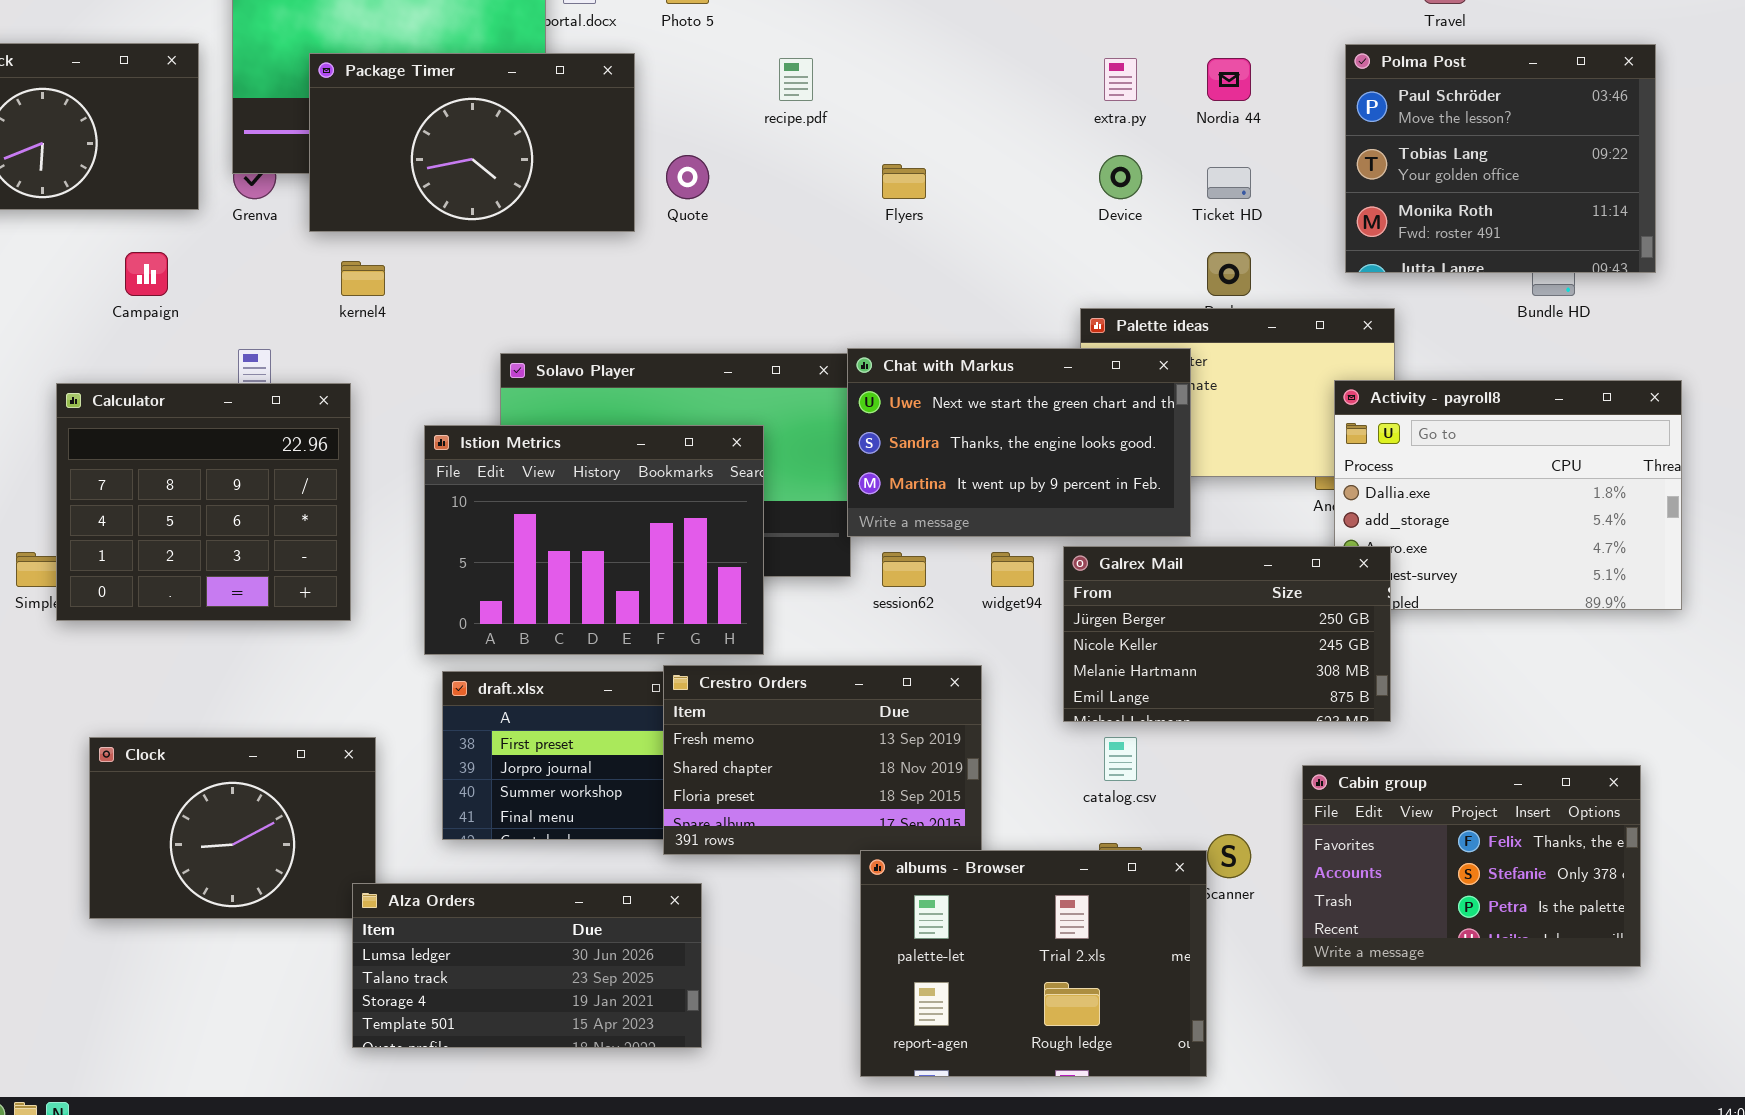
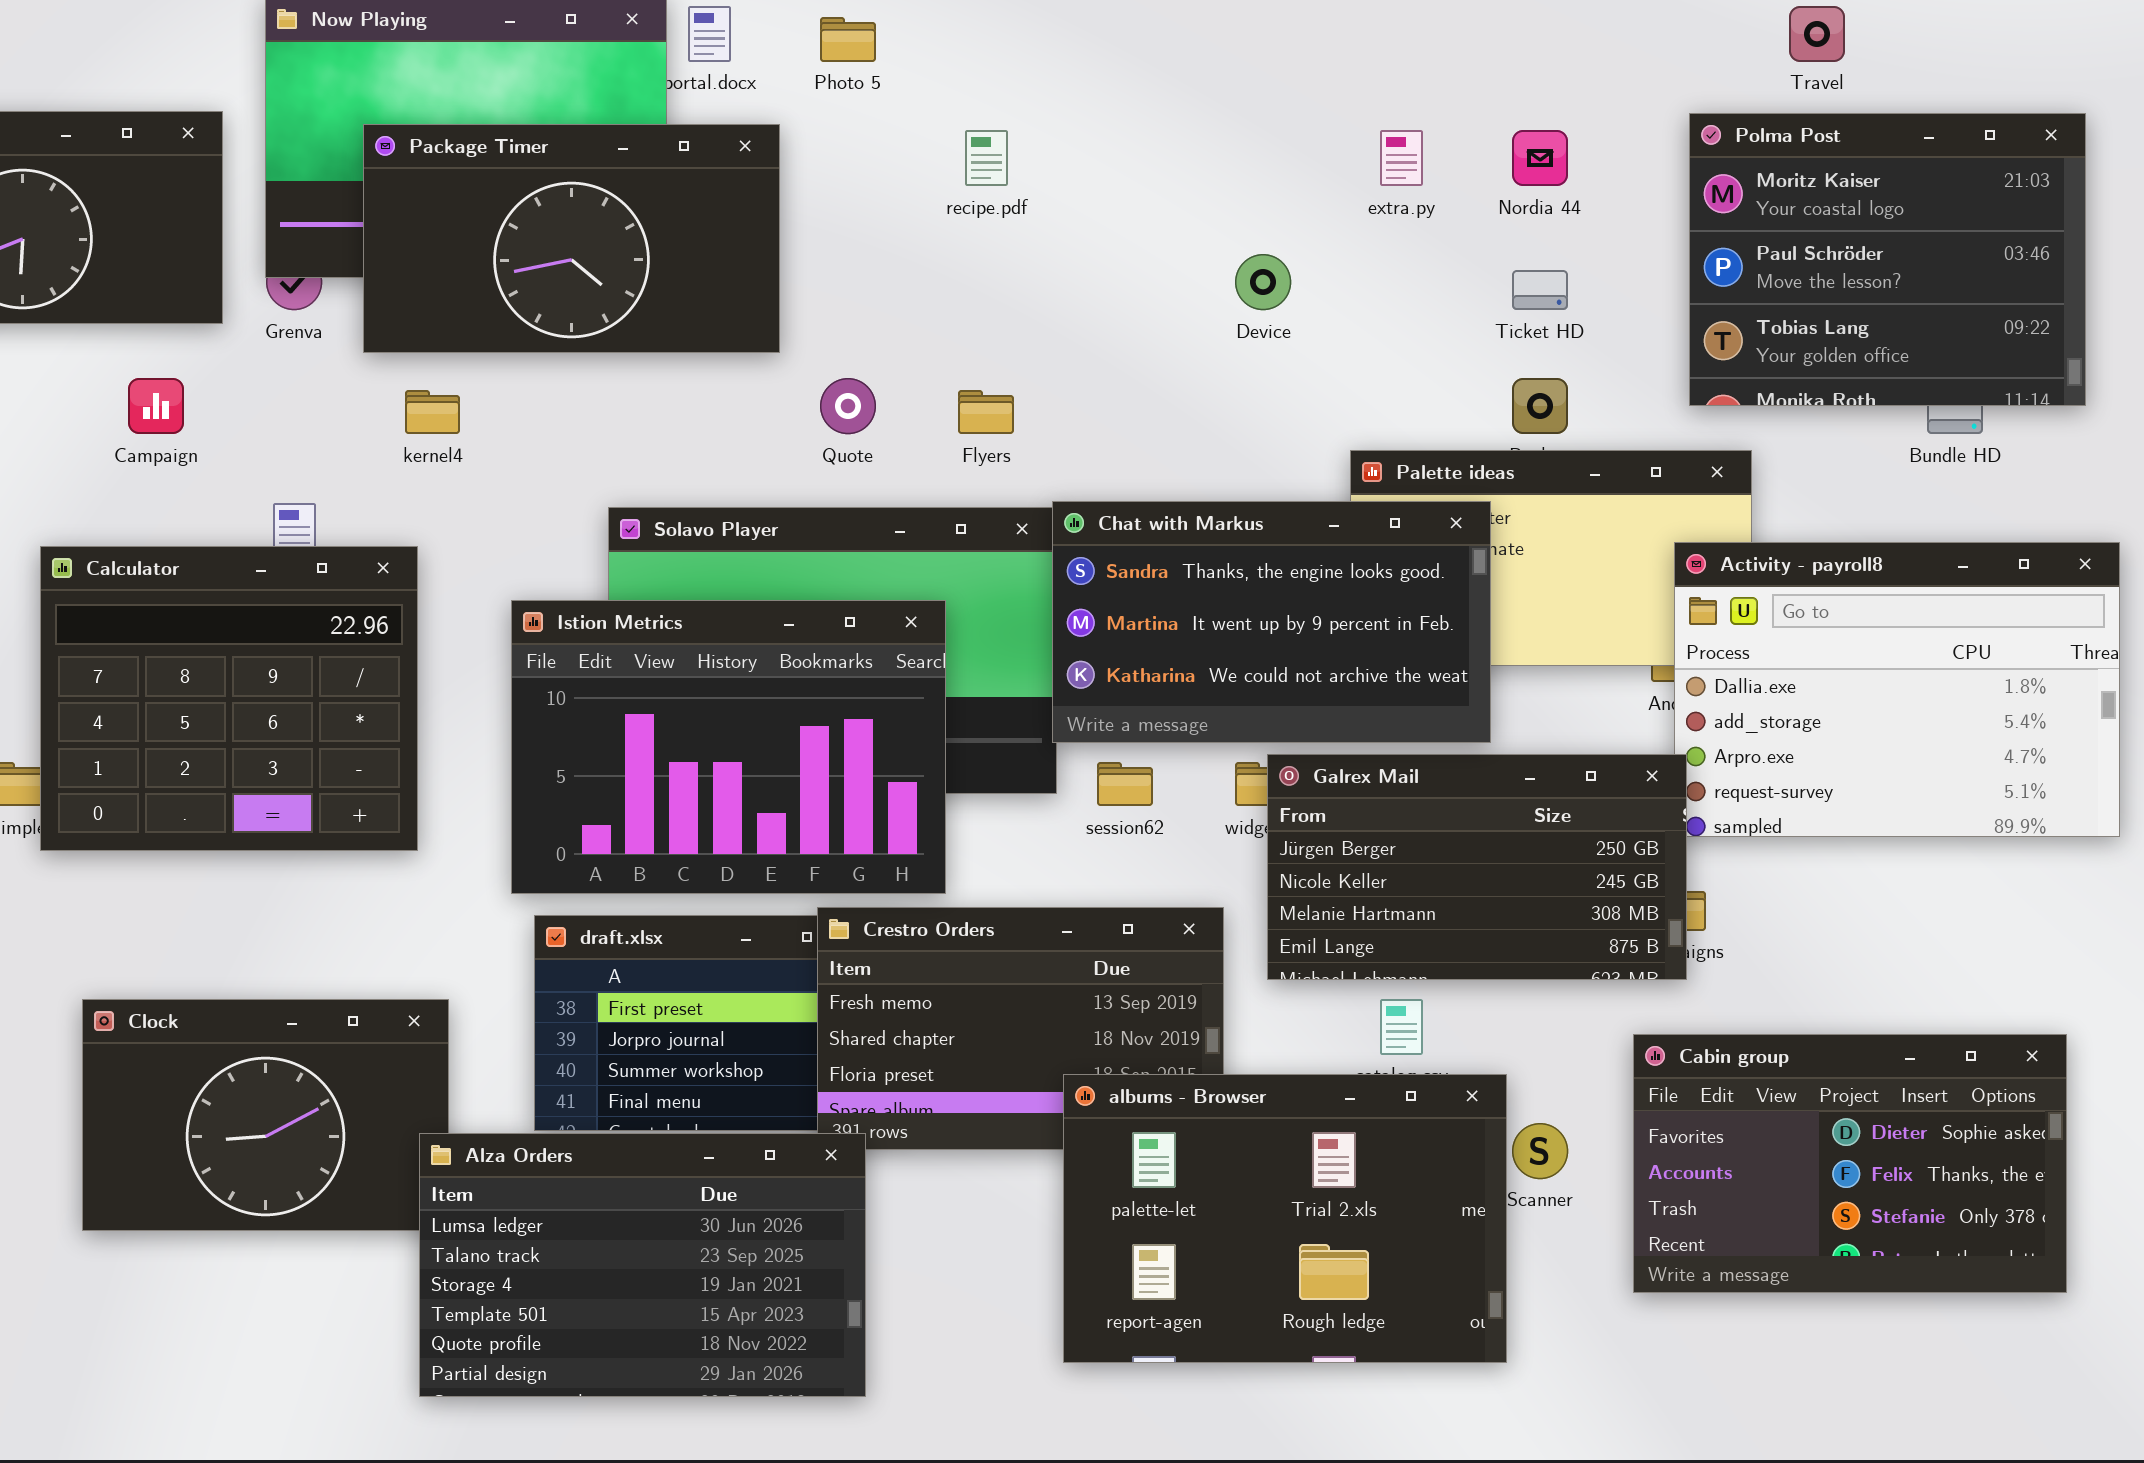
Polma Post: [1345,44,1656,273] -> [1689,113,2086,406], scrolled up 1 row
Quote: [666,155,709,199] -> [820,378,876,434], moved
Device: [1099,155,1142,199] -> [1235,254,1291,310], moved
Flyers: [882,164,926,199] -> [958,390,1014,434], moved
Chat with Markus: [847,348,1191,537] -> [1052,501,1491,743], scrolled down 1 row
Galrex Mail: [1063,546,1391,722] -> [1267,754,1687,980], moved
Cabin group: [1302,765,1641,967] -> [1633,1034,2067,1293], scrolled up 1 row
albums - Browser: [860,850,1207,1077] -> [1063,1074,1507,1363], moved
Alza Orders: [352,883,702,1048] -> [419,1133,866,1397], resized

